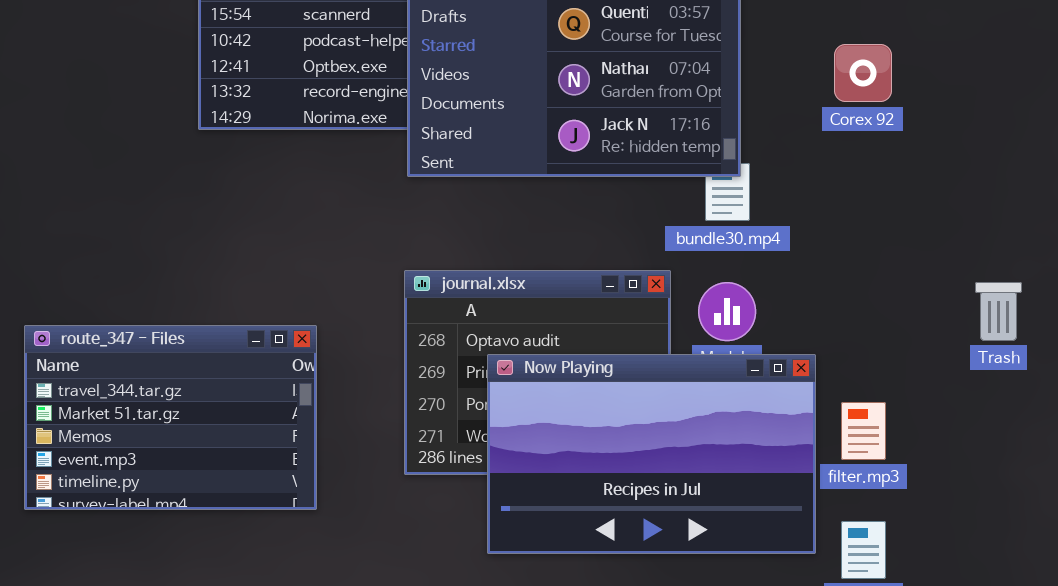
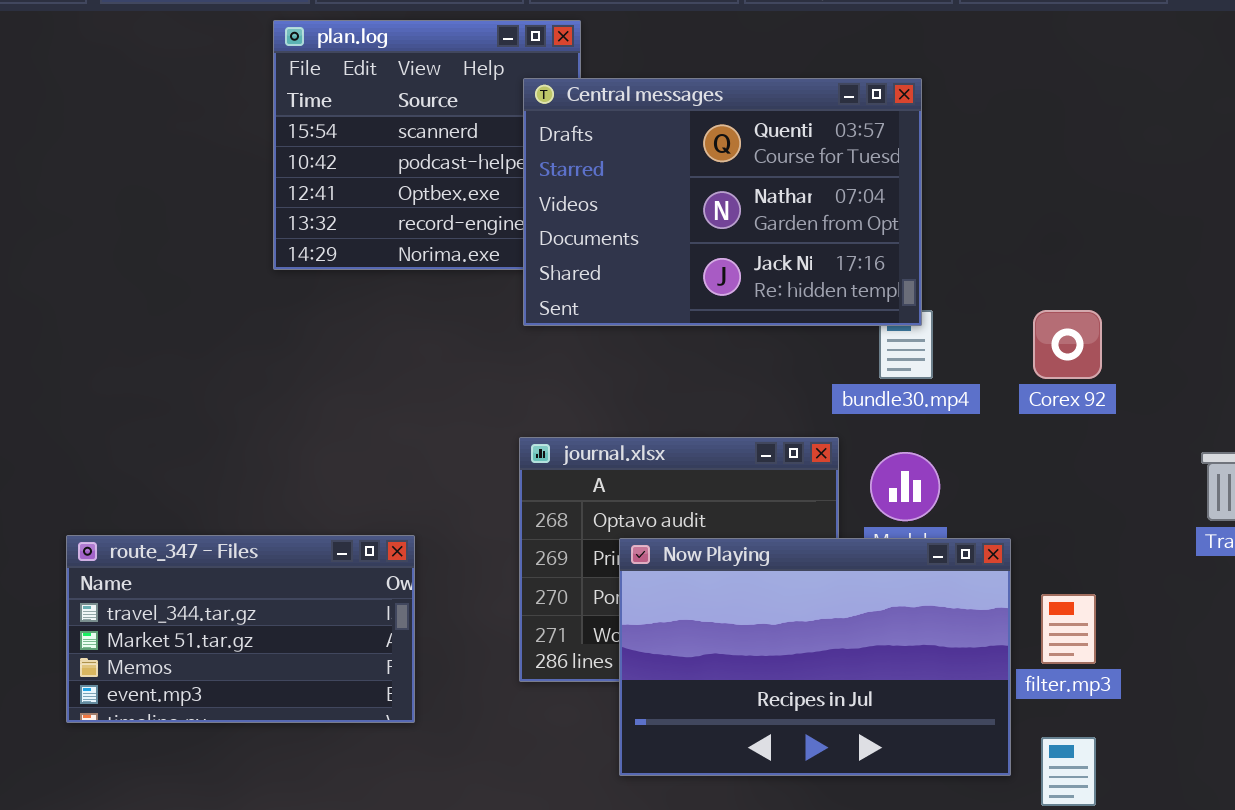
Corex 92: [834,44,892,102] -> [1033,310,1102,379], moved
route_347 - Files: [24,325,317,510] -> [66,535,415,723], resized

